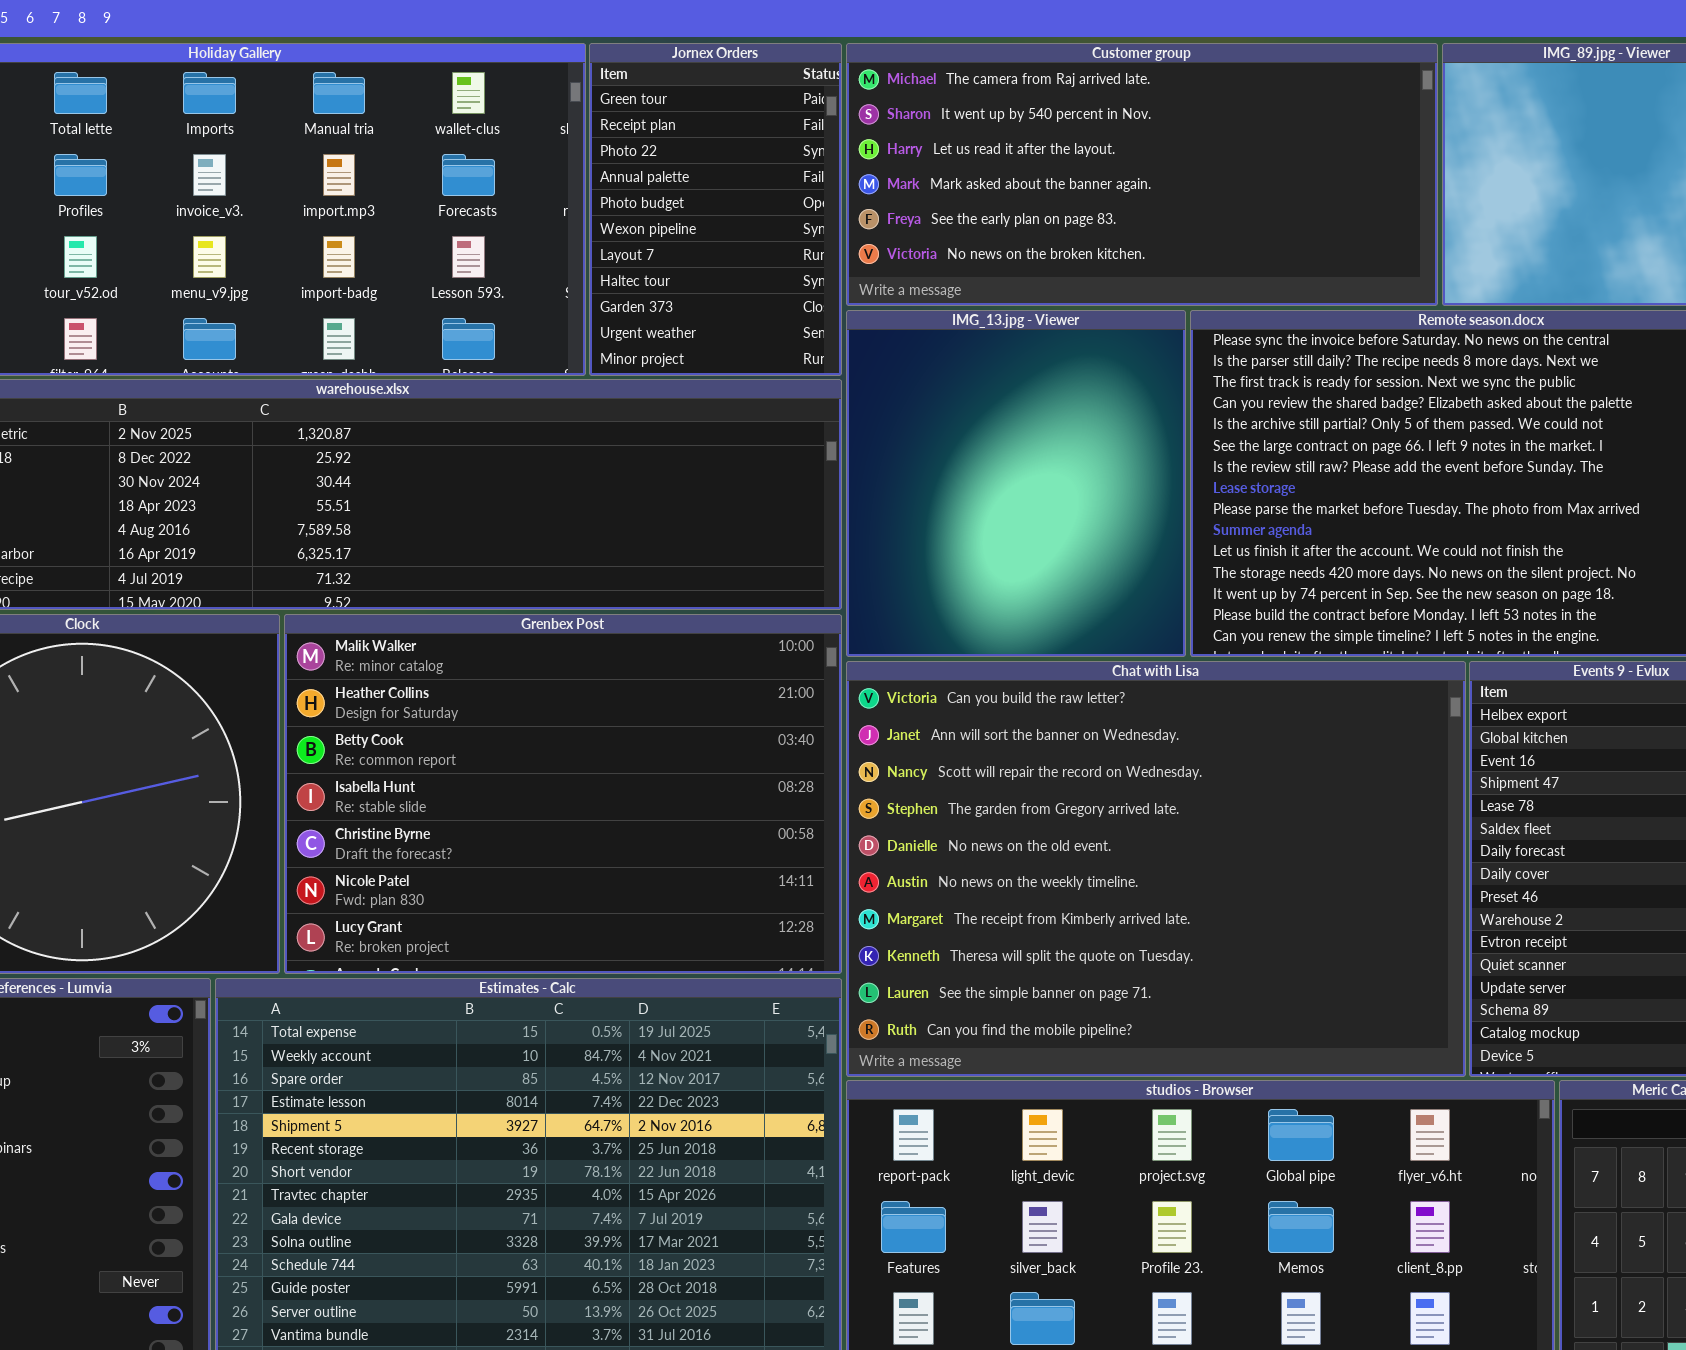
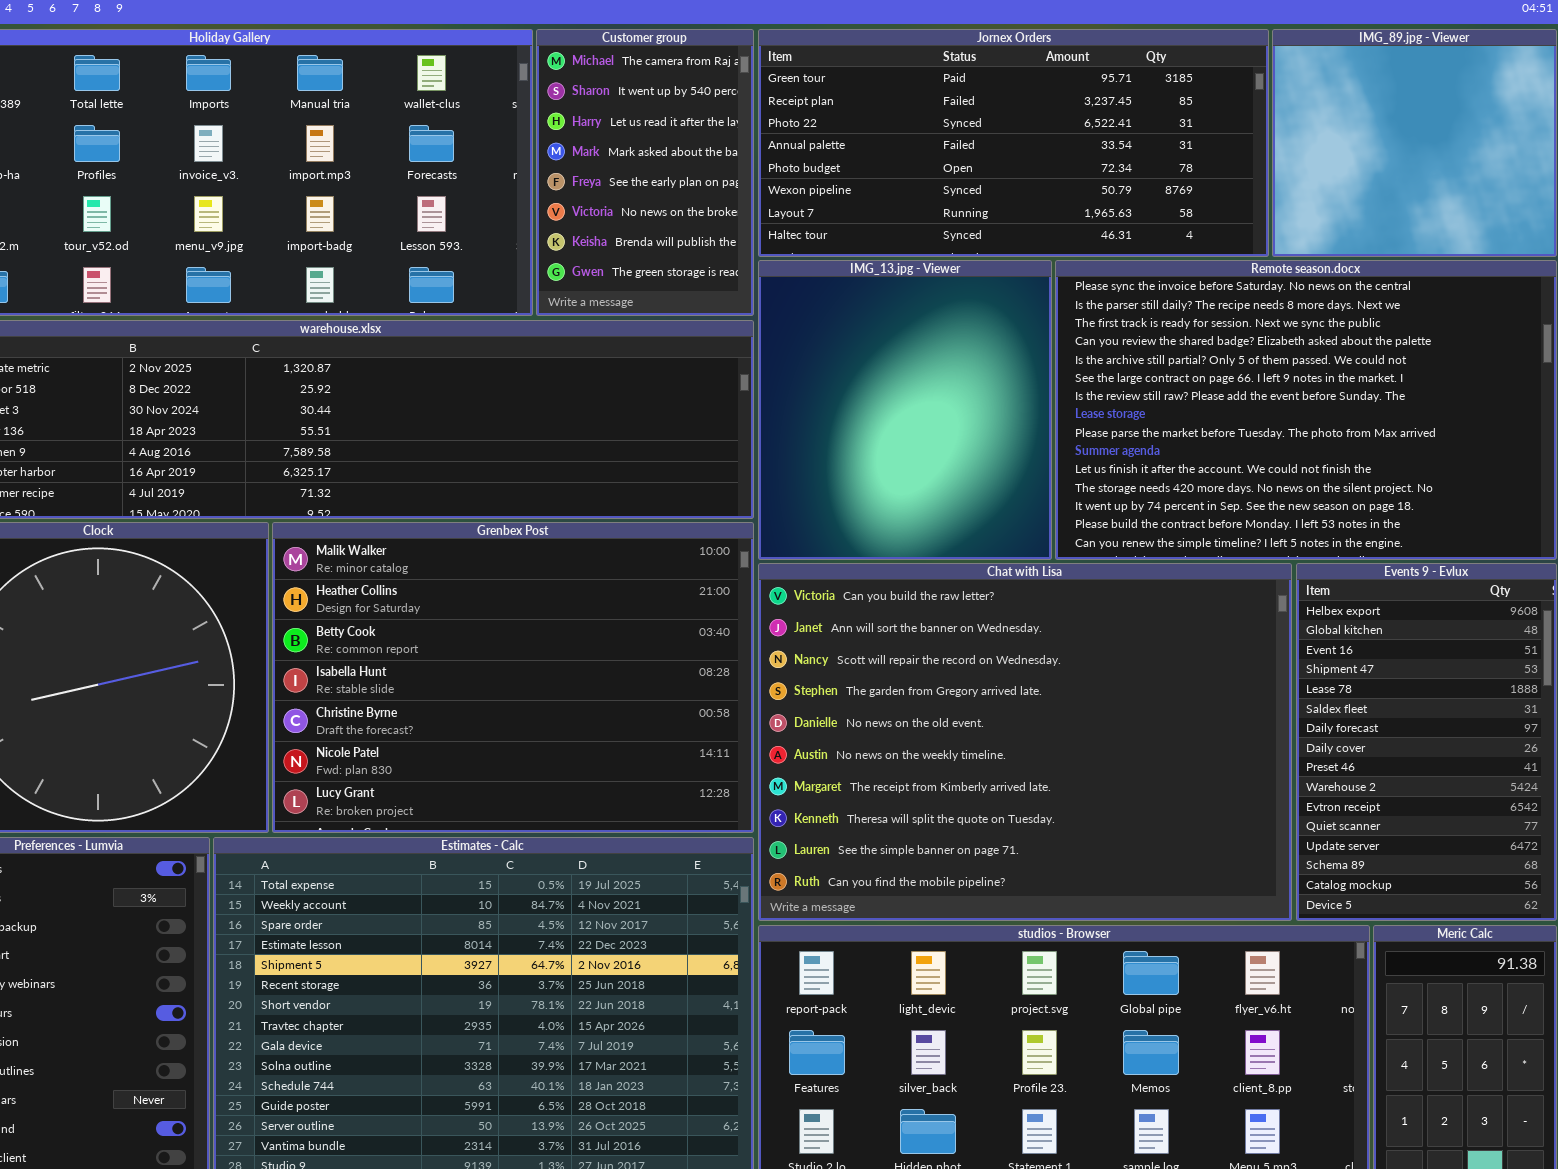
Jornex Orders: [589,43,842,376] -> [758,29,1269,257], moved, resized
Customer group: [846,43,1438,306] -> [536,29,754,316], moved, resized

